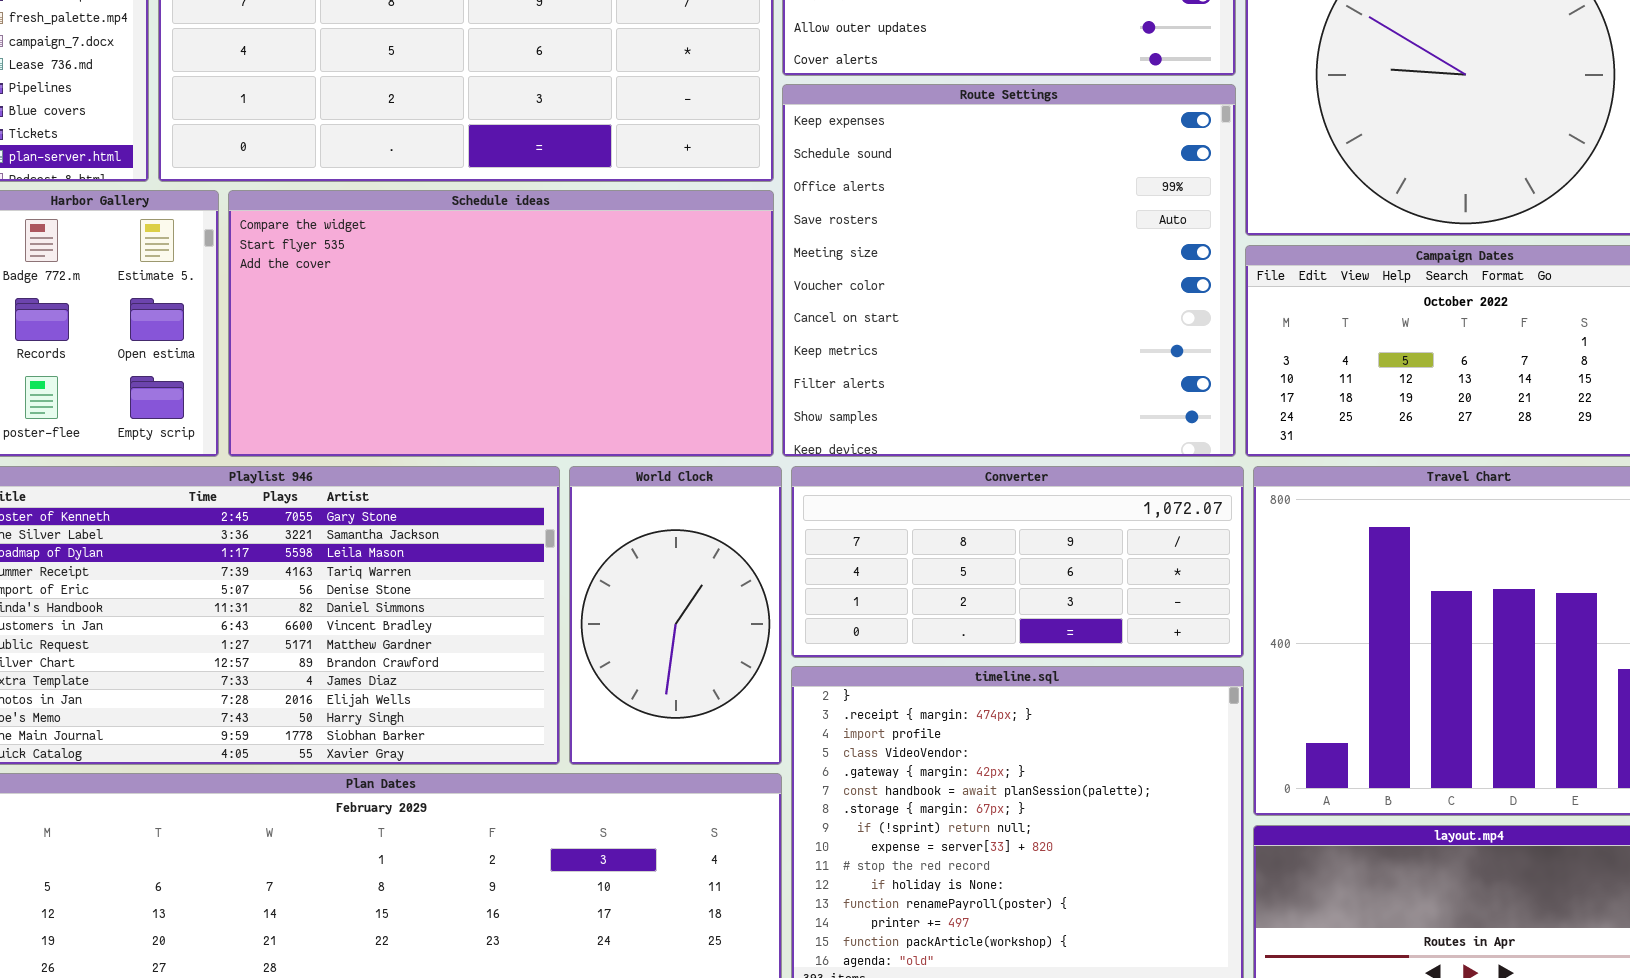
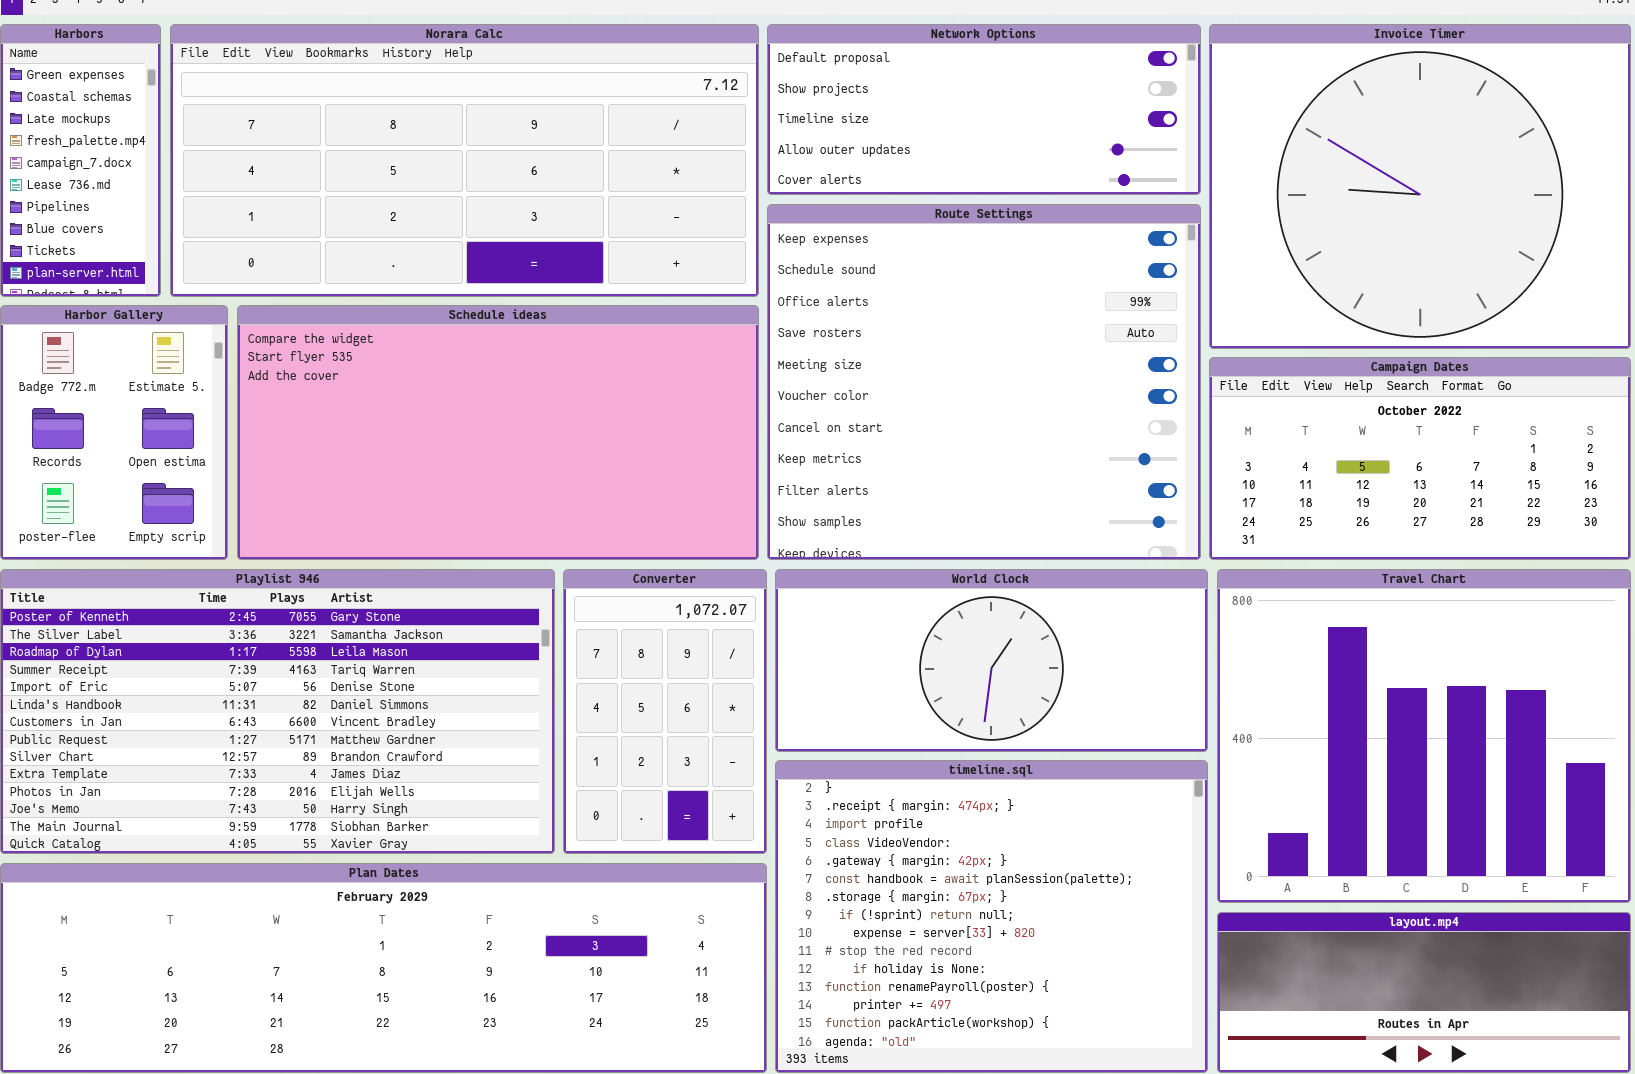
World Clock: [569,466,782,765] -> [775,569,1208,752], moved, resized
Converter: [791,466,1244,658] -> [563,569,767,854], moved, resized

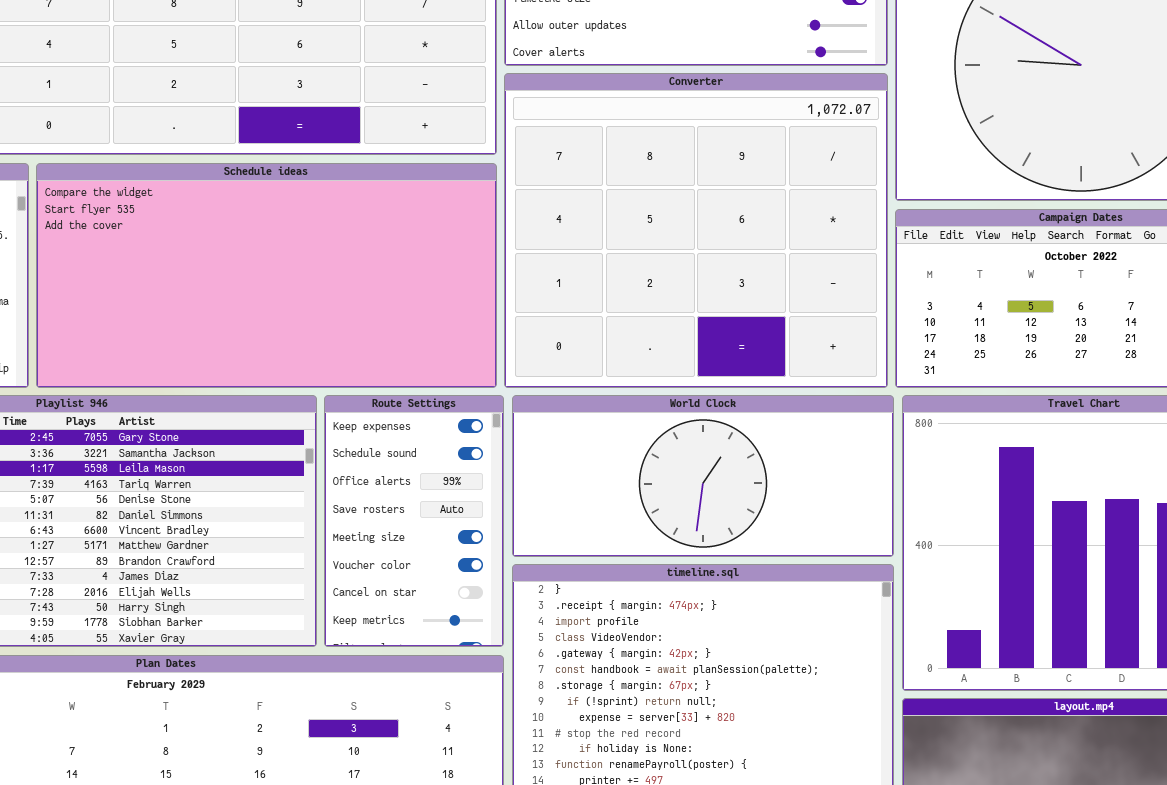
Route Settings: [767,204,1201,560] -> [324,395,504,647], moved, resized
Converter: [563,569,767,854] -> [504,73,888,388], moved, resized

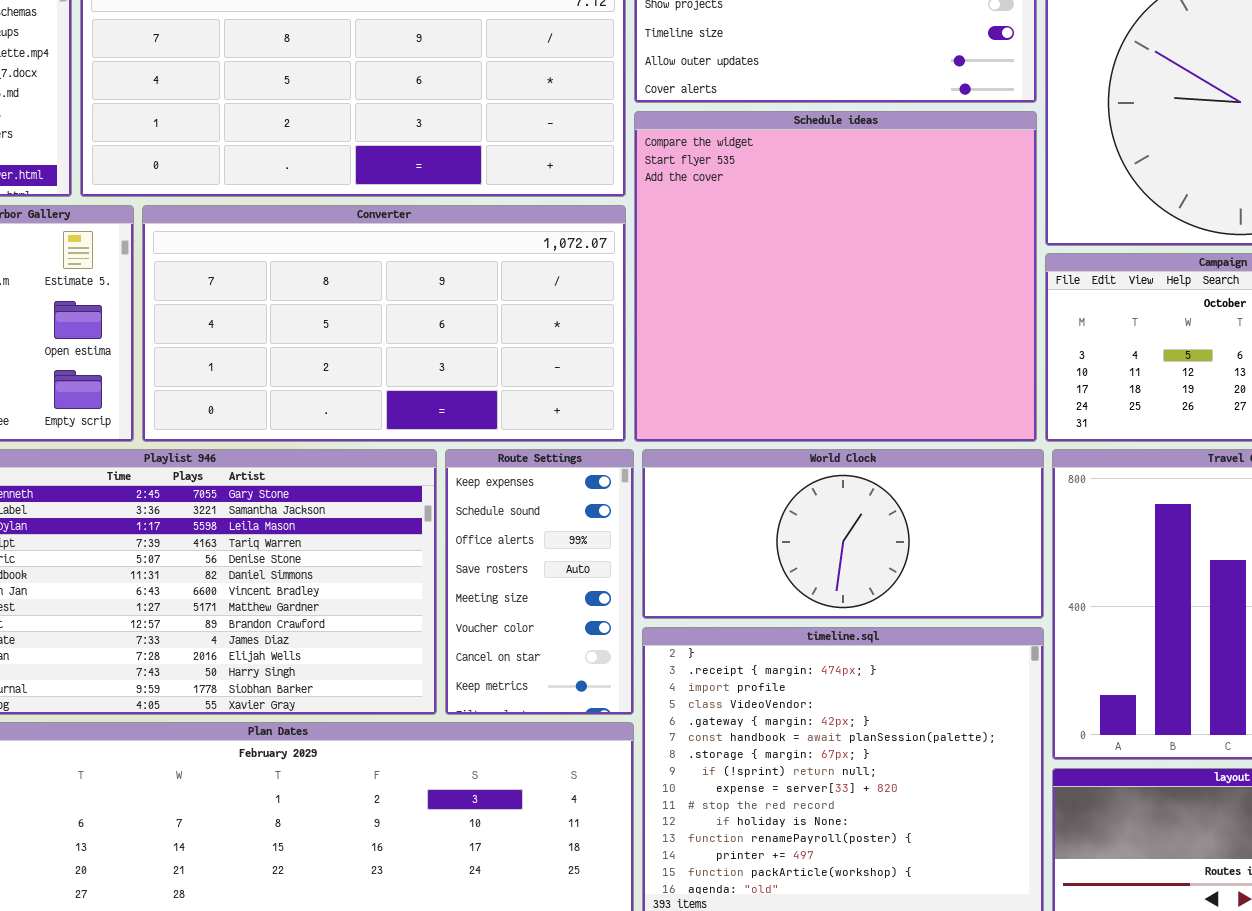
Converter: [504,73,888,388] -> [142,205,626,442], moved, resized
Schedule ideas: [36,163,497,388] -> [634,111,1037,442], moved, resized

